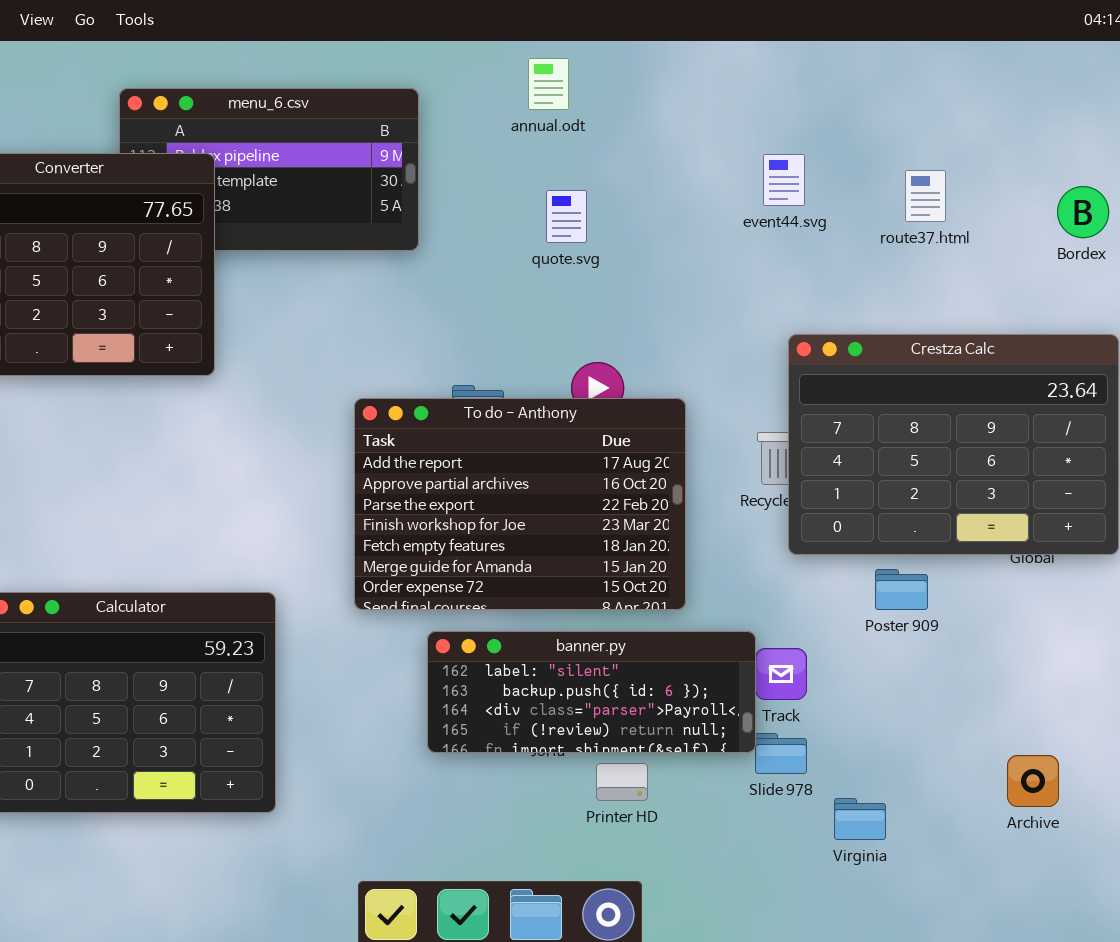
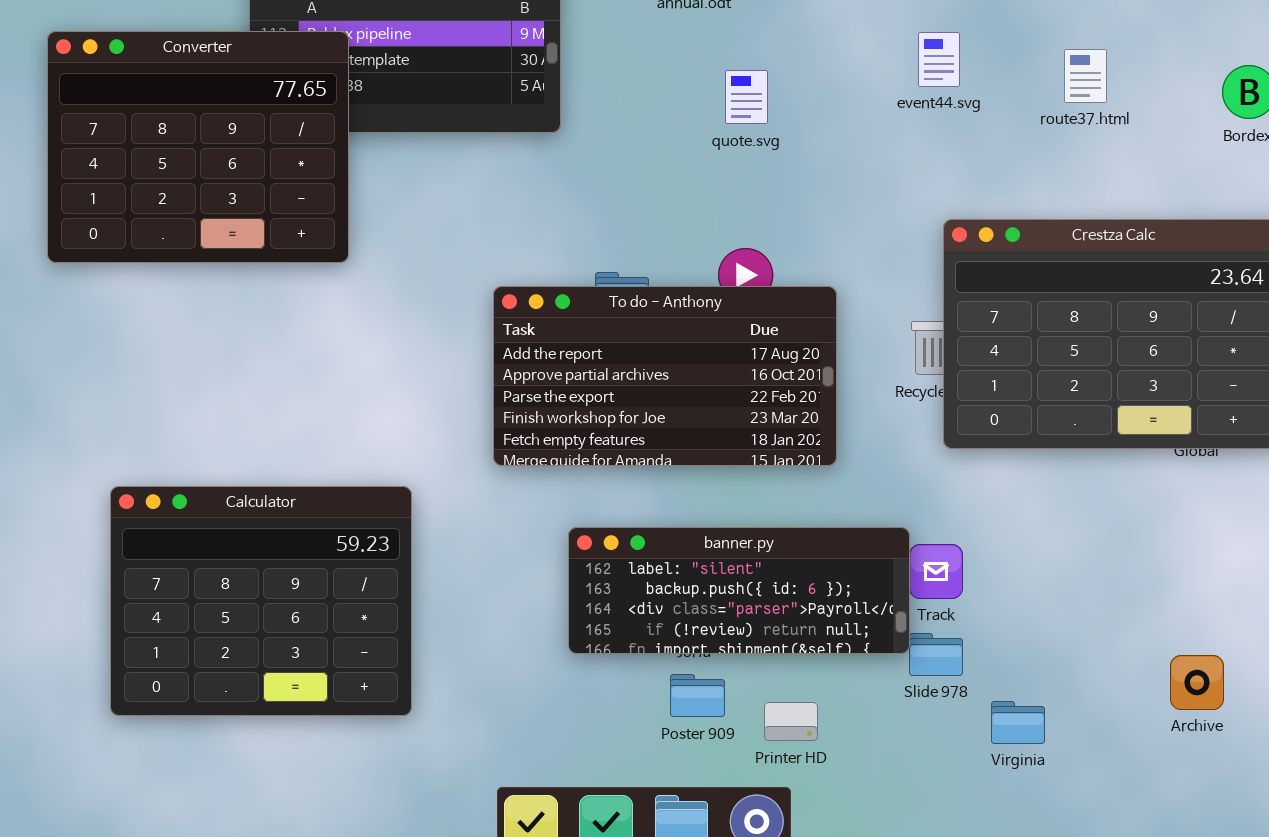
quote.svg: [546,190,587,243] -> [725,70,768,124], moved
To do - Anthony: [354,398,686,610] -> [493,286,837,466], resized
Poster 909: [875,569,928,610] -> [670,674,725,717], moved
Printer HD: [596,763,648,801] -> [764,702,818,741], moved

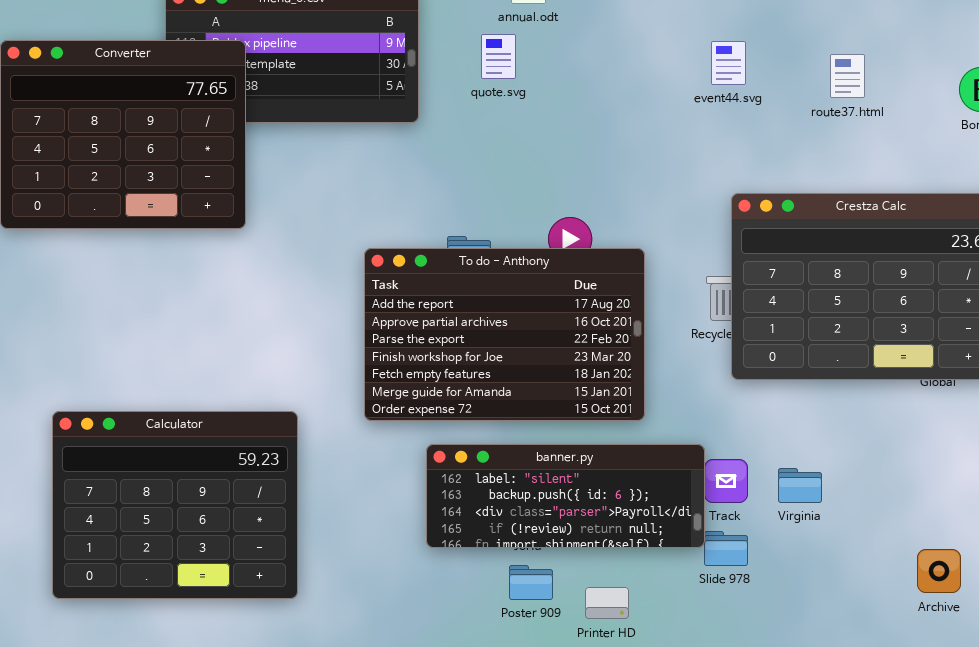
quote.svg: [725,70,768,124] -> [481,34,516,79], moved
To do - Anthony: [493,286,837,466] -> [364,248,645,421], resized
Virginia: [991,701,1045,744] -> [778,468,822,503], moved

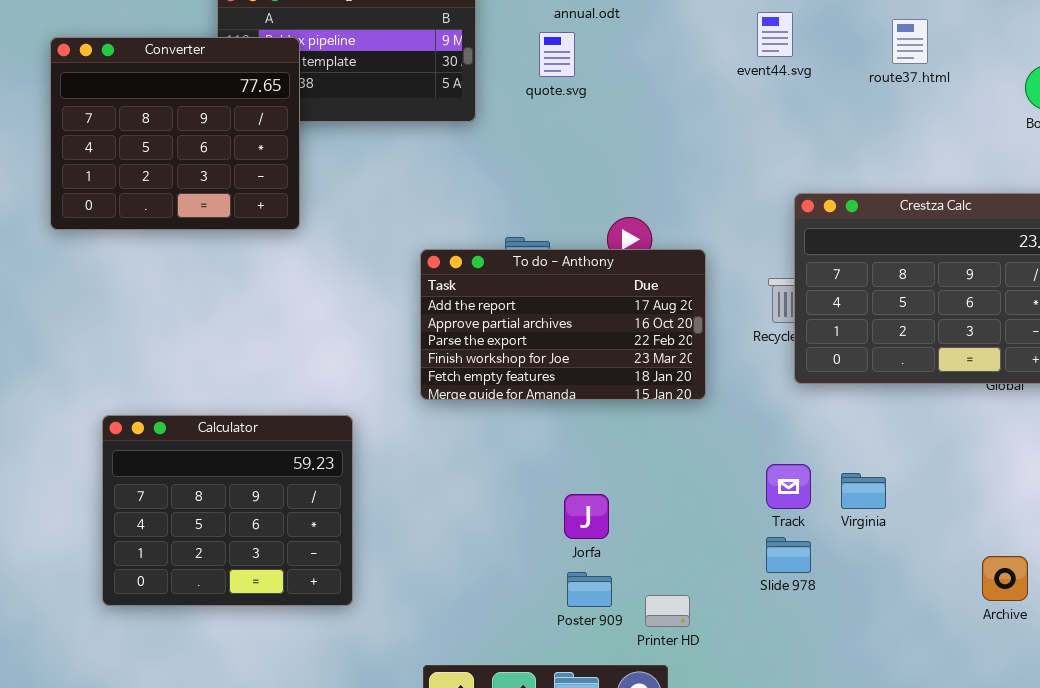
event44.svg: [711,41,746,85] -> [757,12,793,57], moved
route37.html: [830,54,865,98] -> [892,19,928,64], moved
To do - Anthony: [364,248,645,421] -> [420,249,706,400], resized
banner.py: [426,444,705,548] -> none, closed

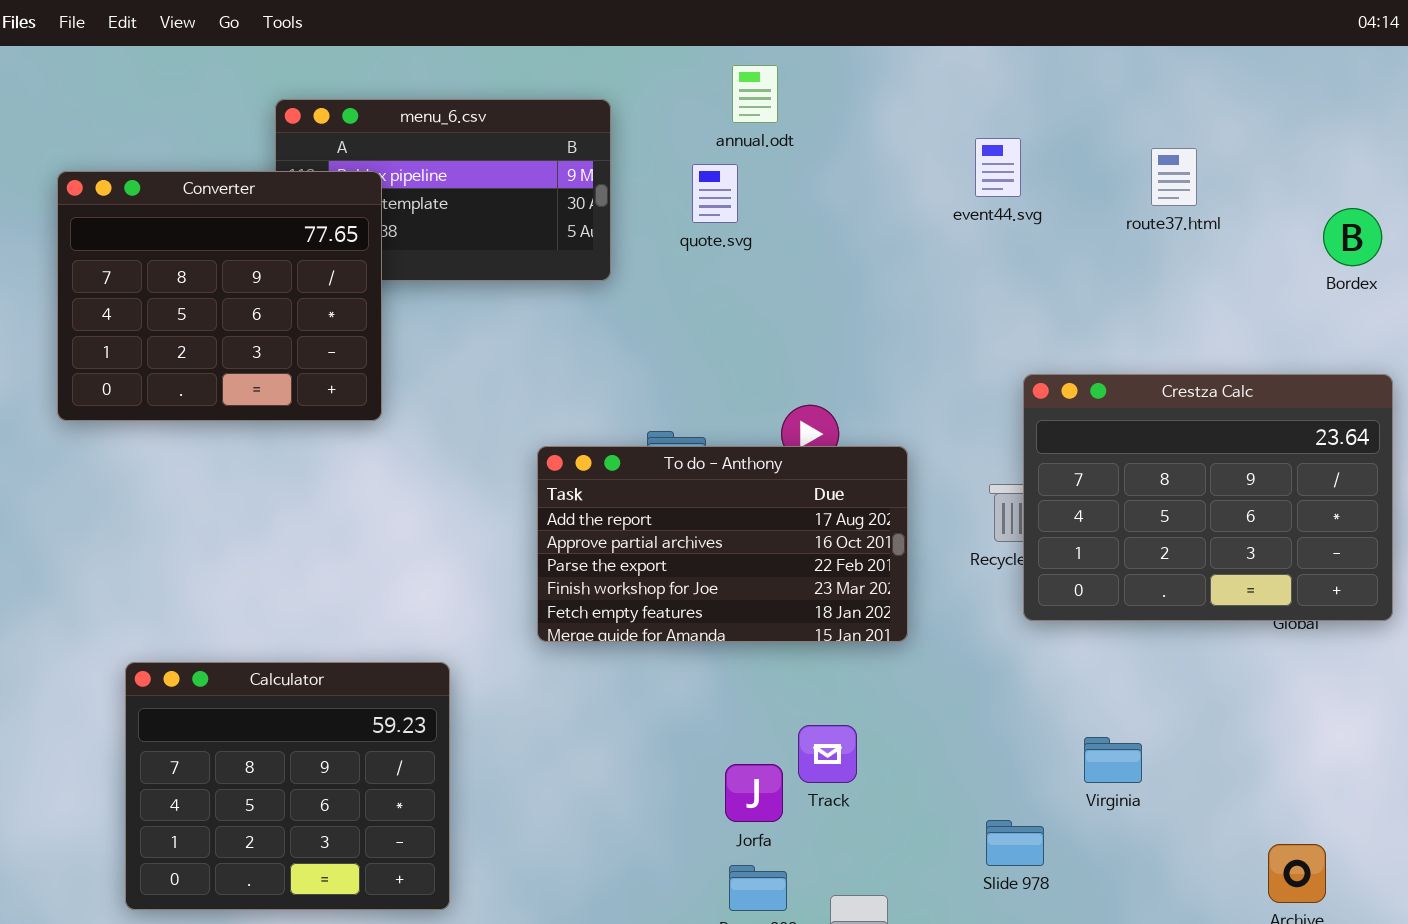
Track: [766,464,811,509] -> [798,725,857,783], moved

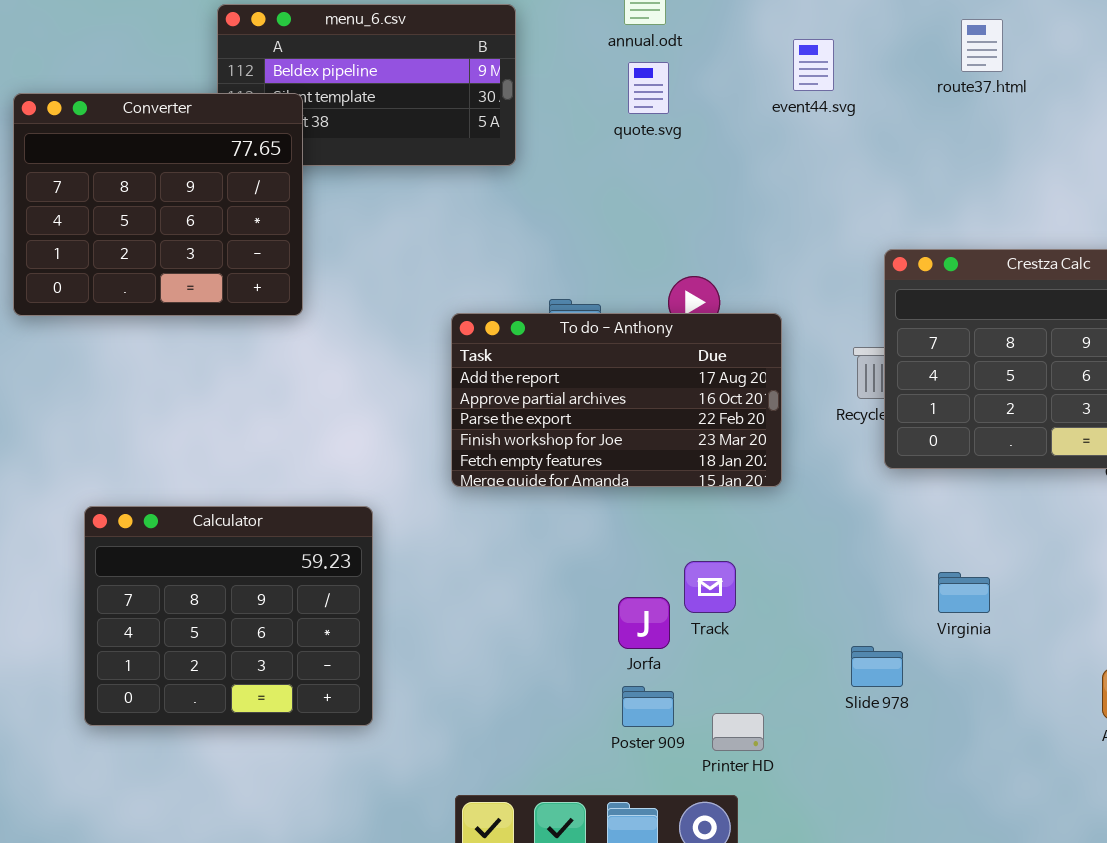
event44.svg: [975,138,1021,197] -> [793,39,834,91], moved
route37.html: [1151,148,1197,206] -> [961,19,1003,72], moved
quote.svg: [692,164,738,223] -> [628,62,669,114], moved
Converter: [57,171,382,421] -> [13,93,303,316], moved

